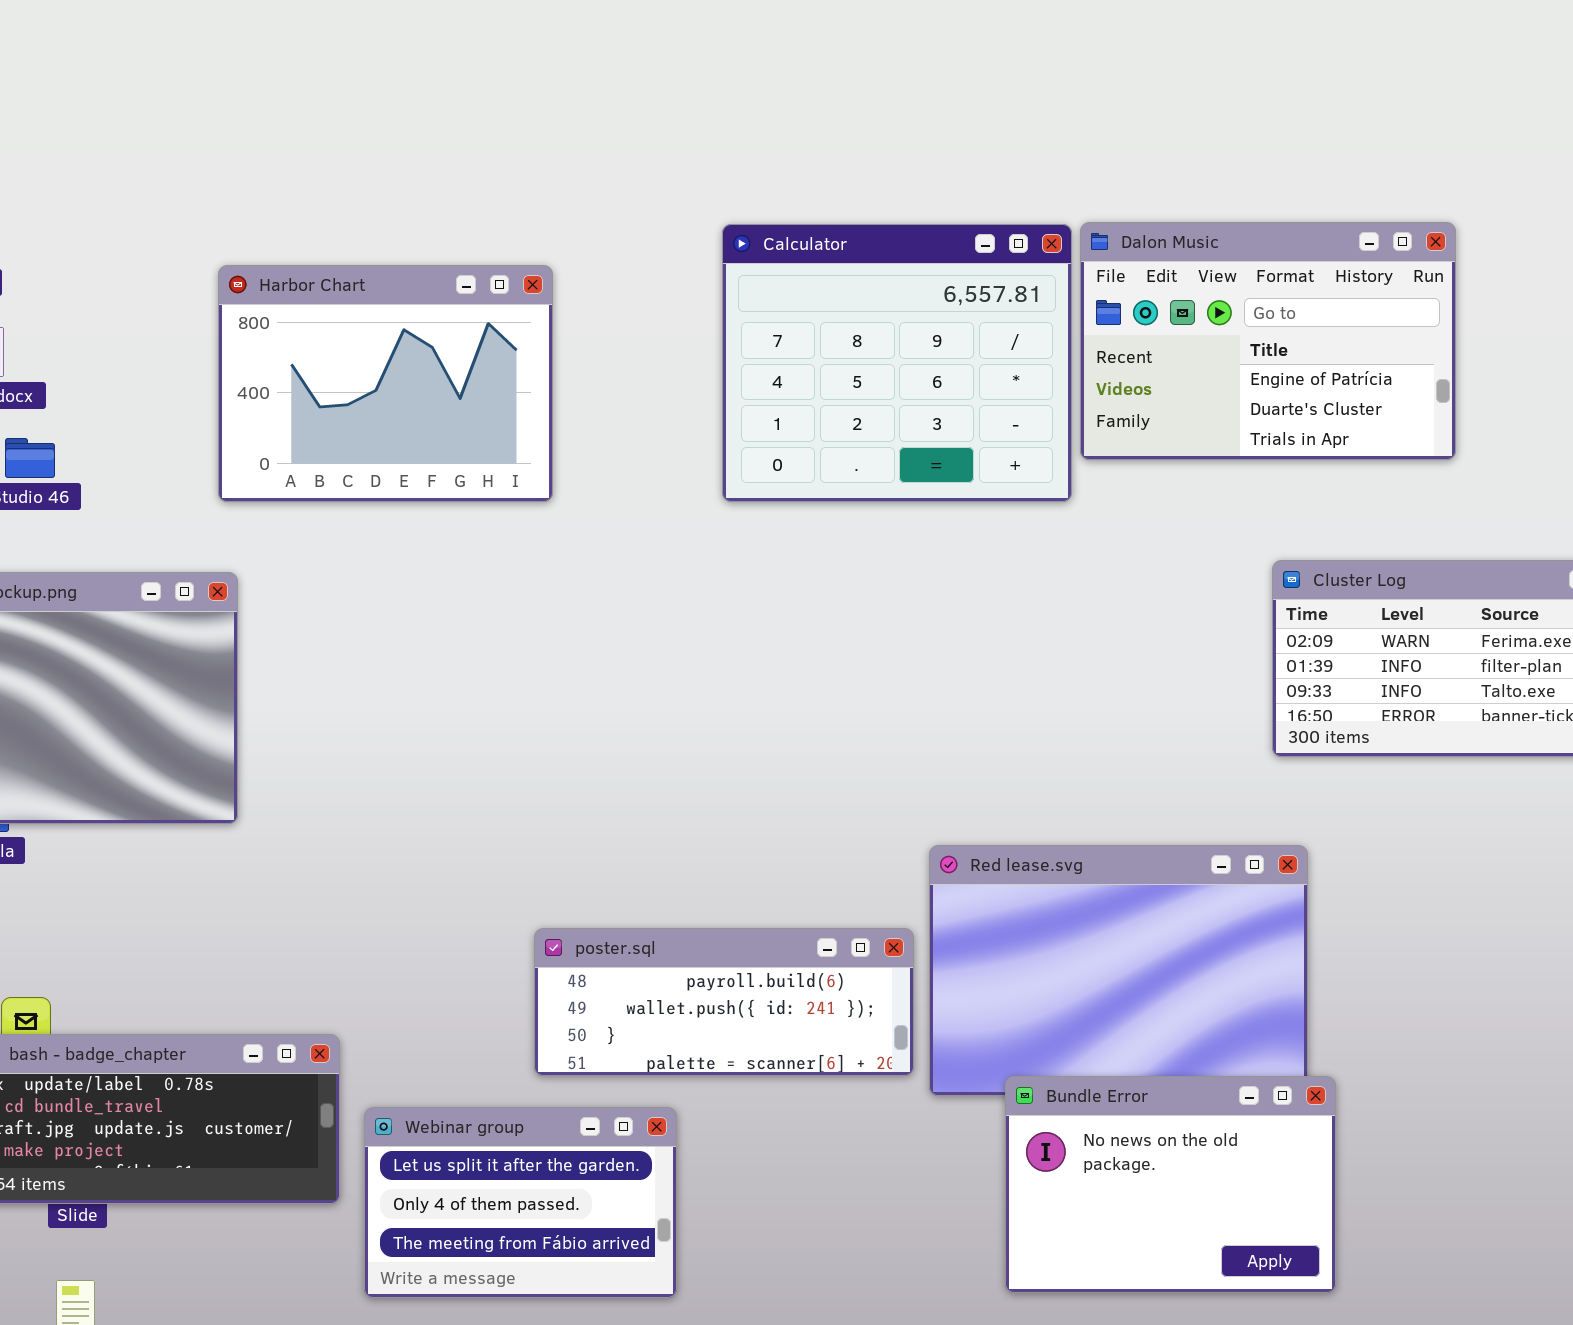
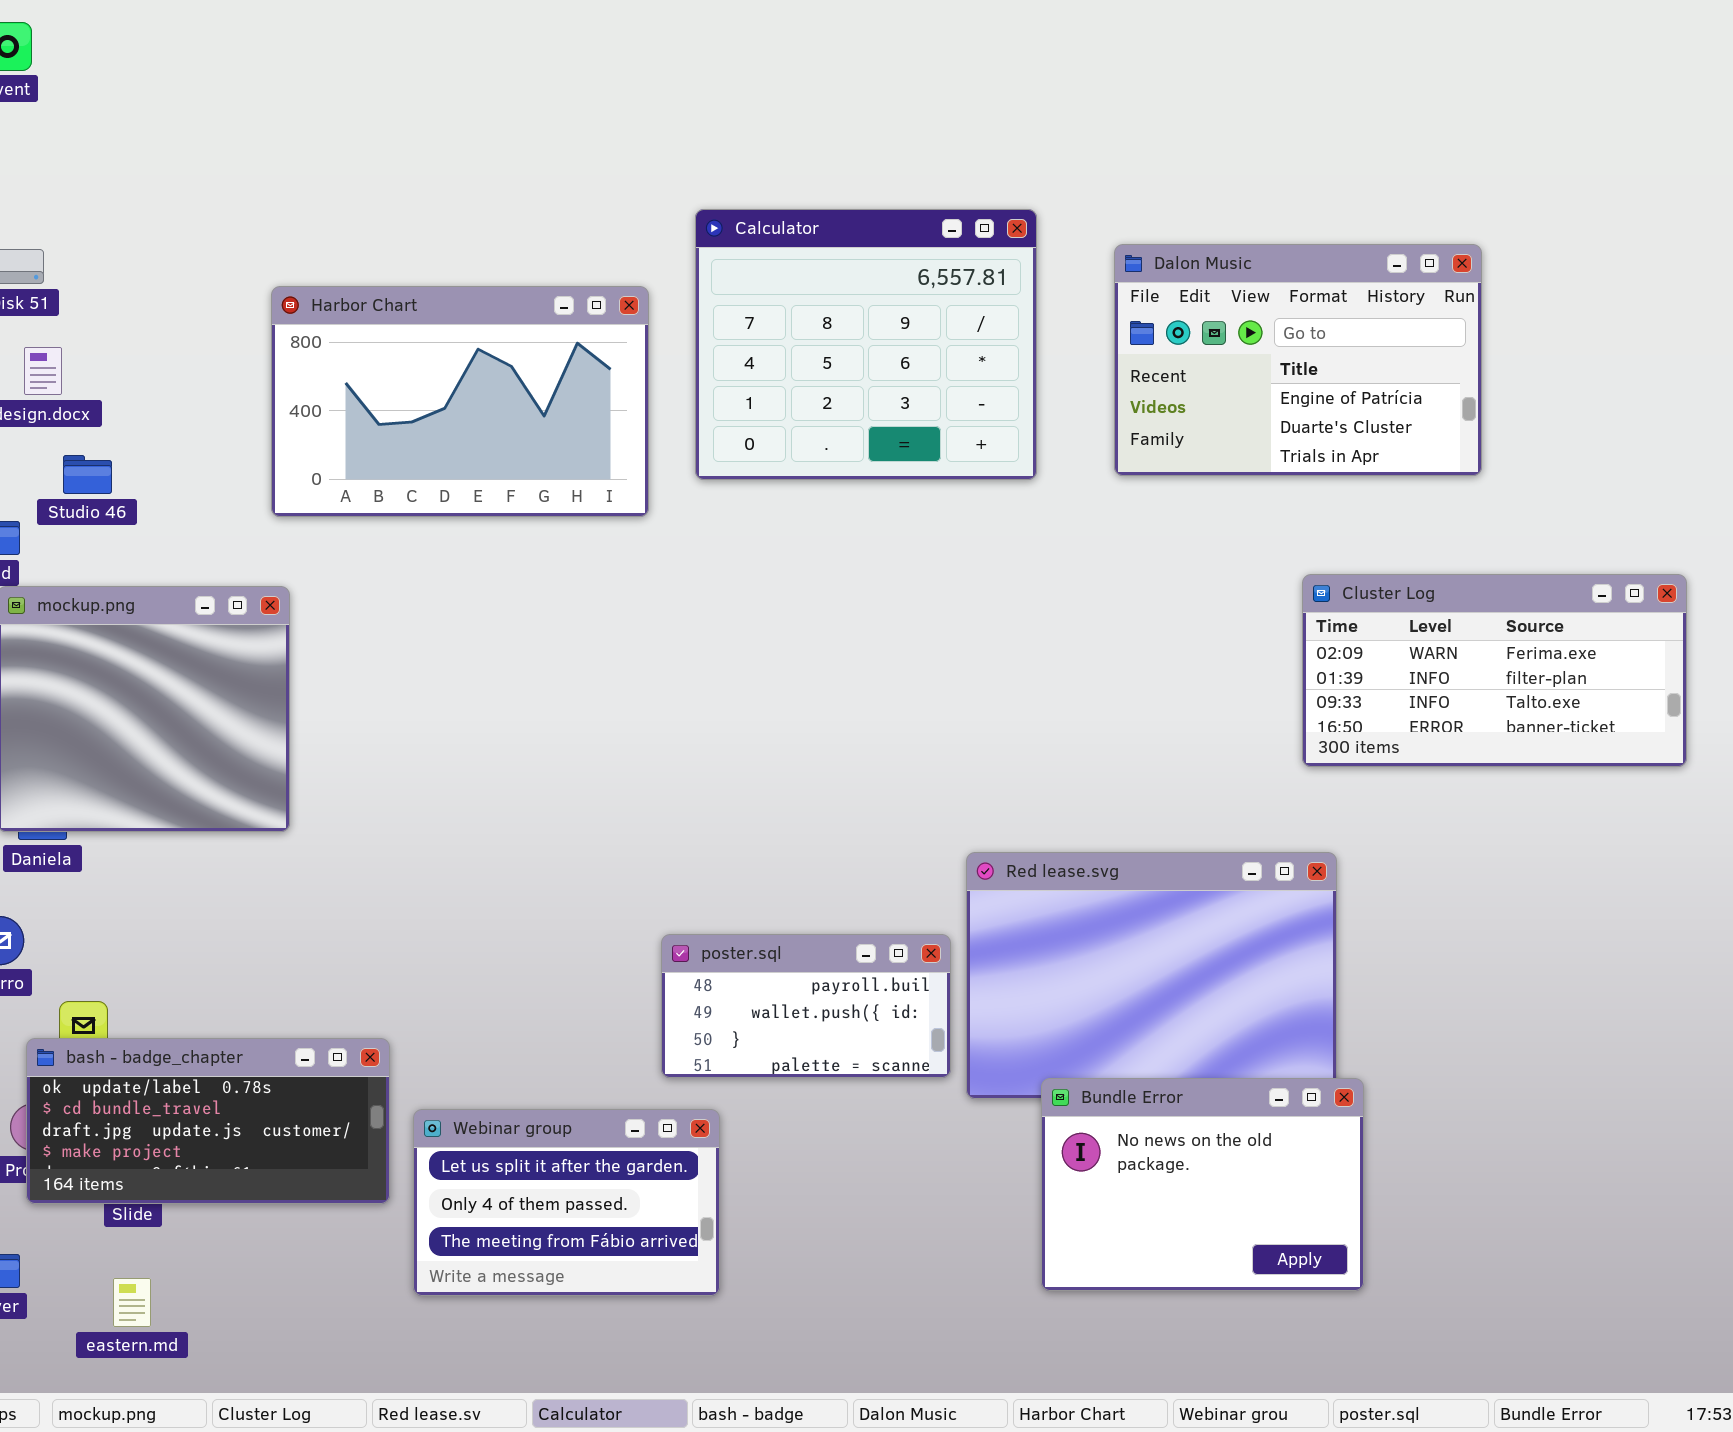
Calculator: [722,224,1072,502] -> [695,209,1037,480], moved
Harbor Chart: [218,265,553,502] -> [271,286,649,517], resized
poster.sql: [534,928,914,1076] -> [661,934,951,1078], resized

